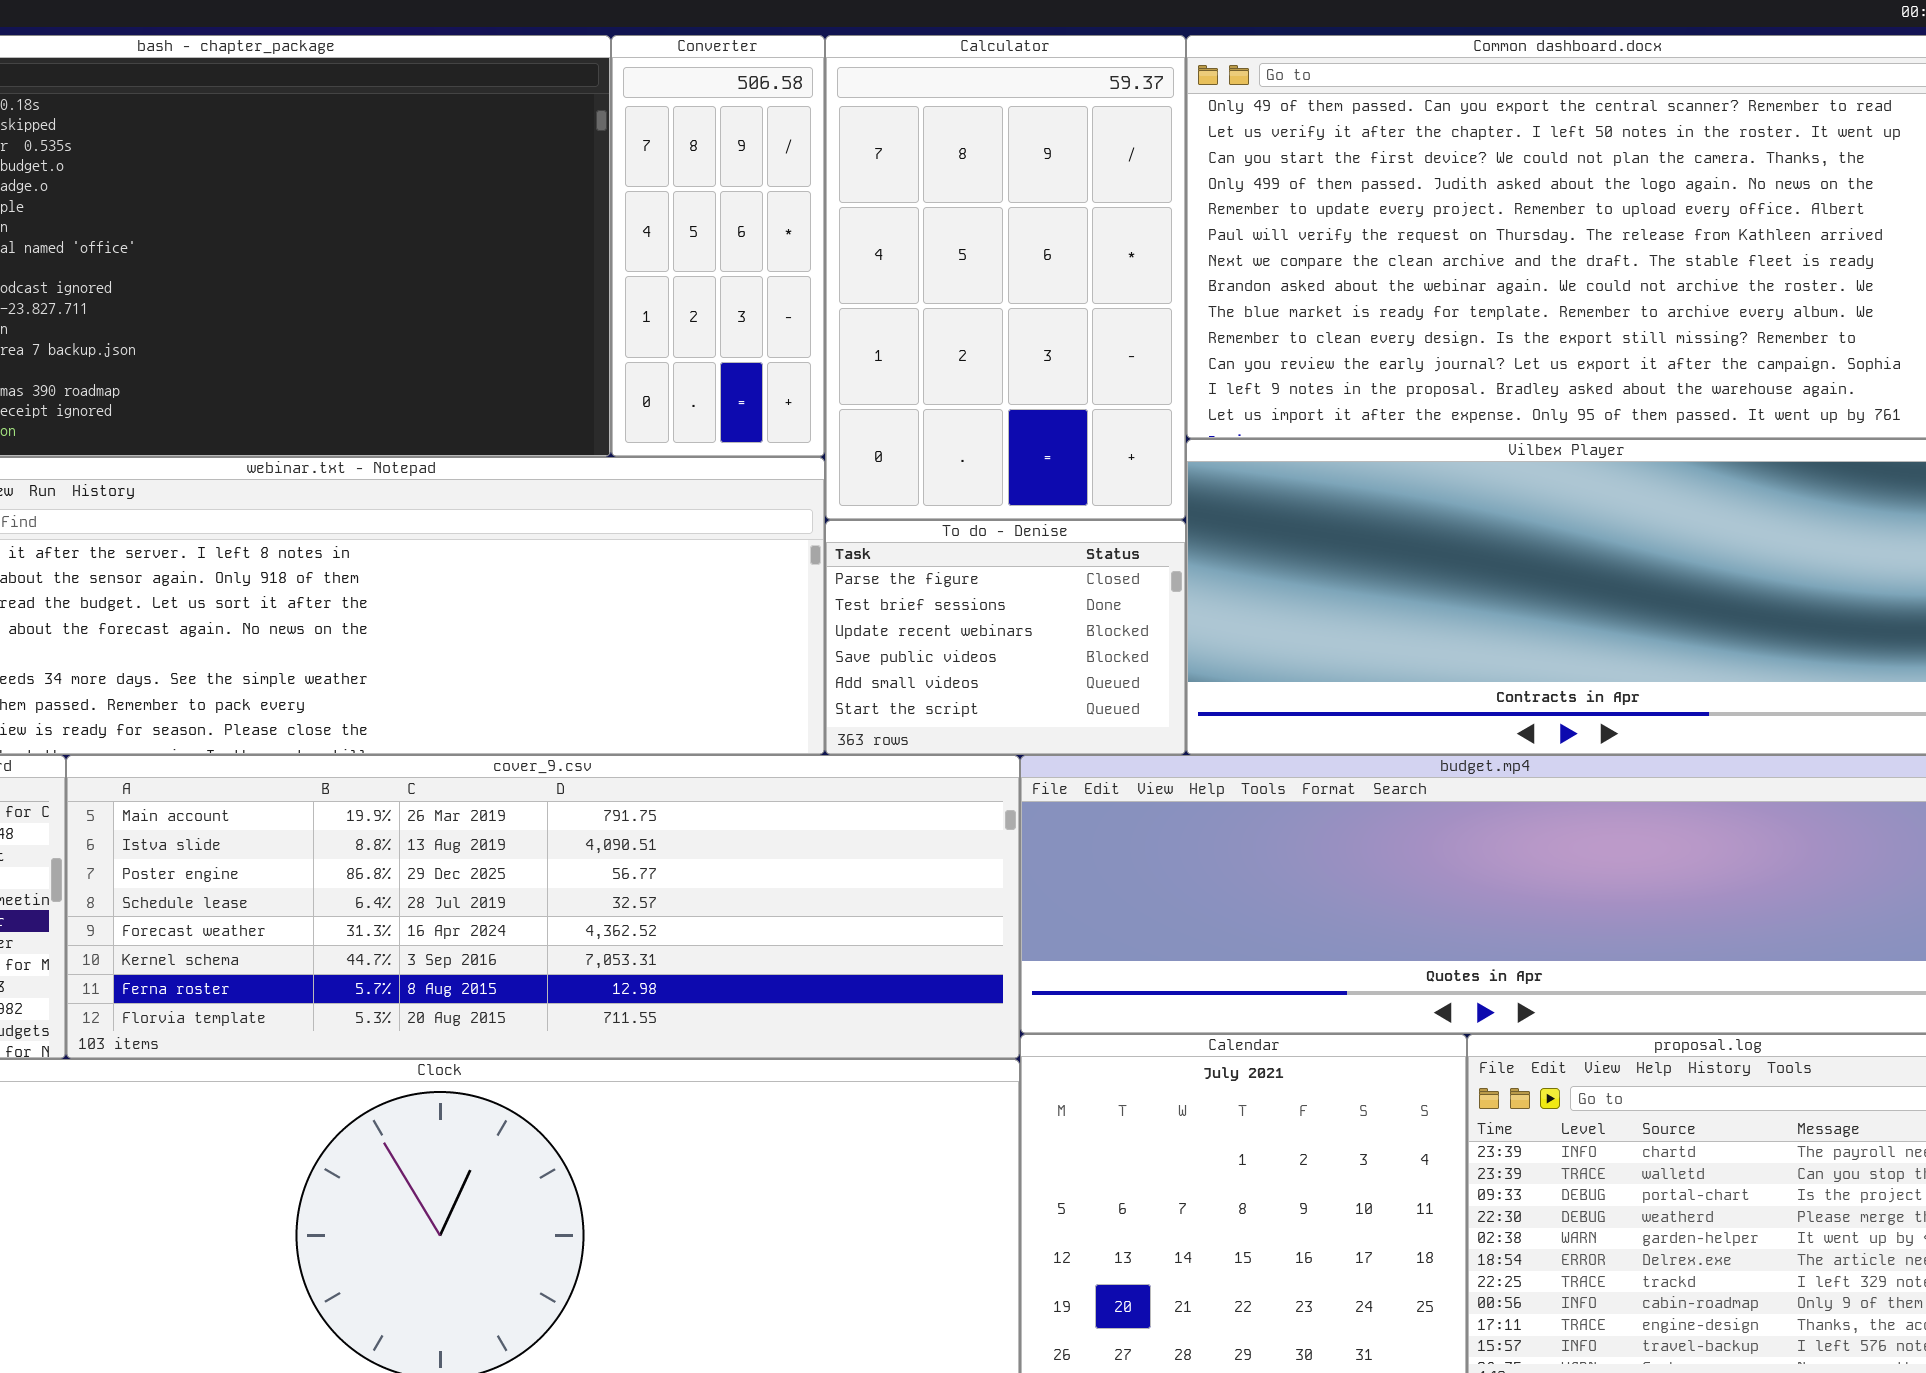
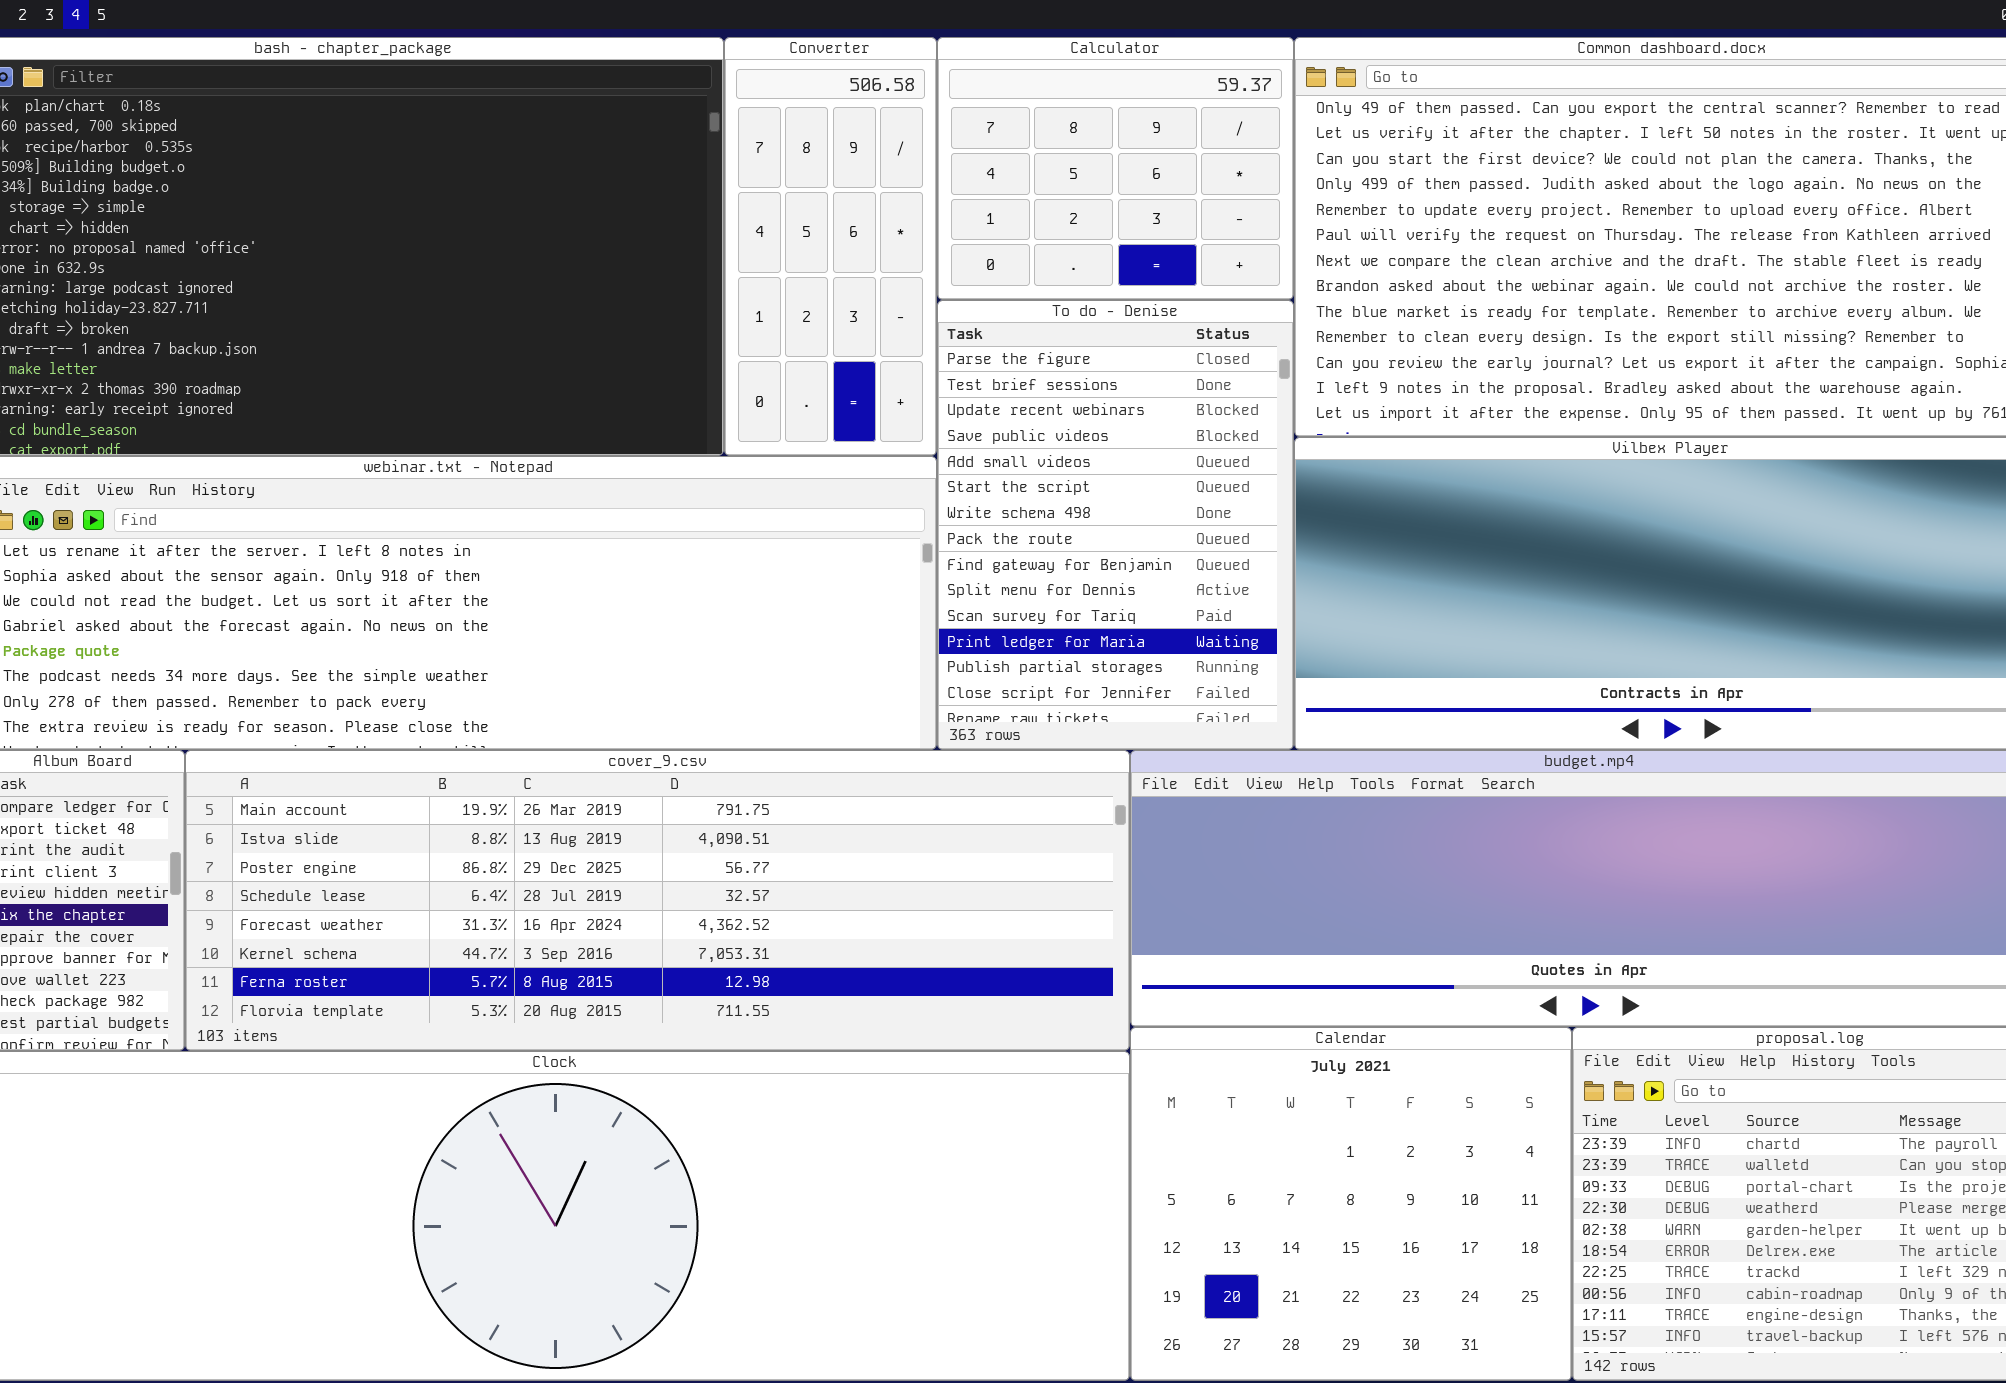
Calculator: [825,35,1186,520] -> [937,37,1294,300], resized
To do - Denise: [825,520,1186,755] -> [937,300,1294,750], resized

